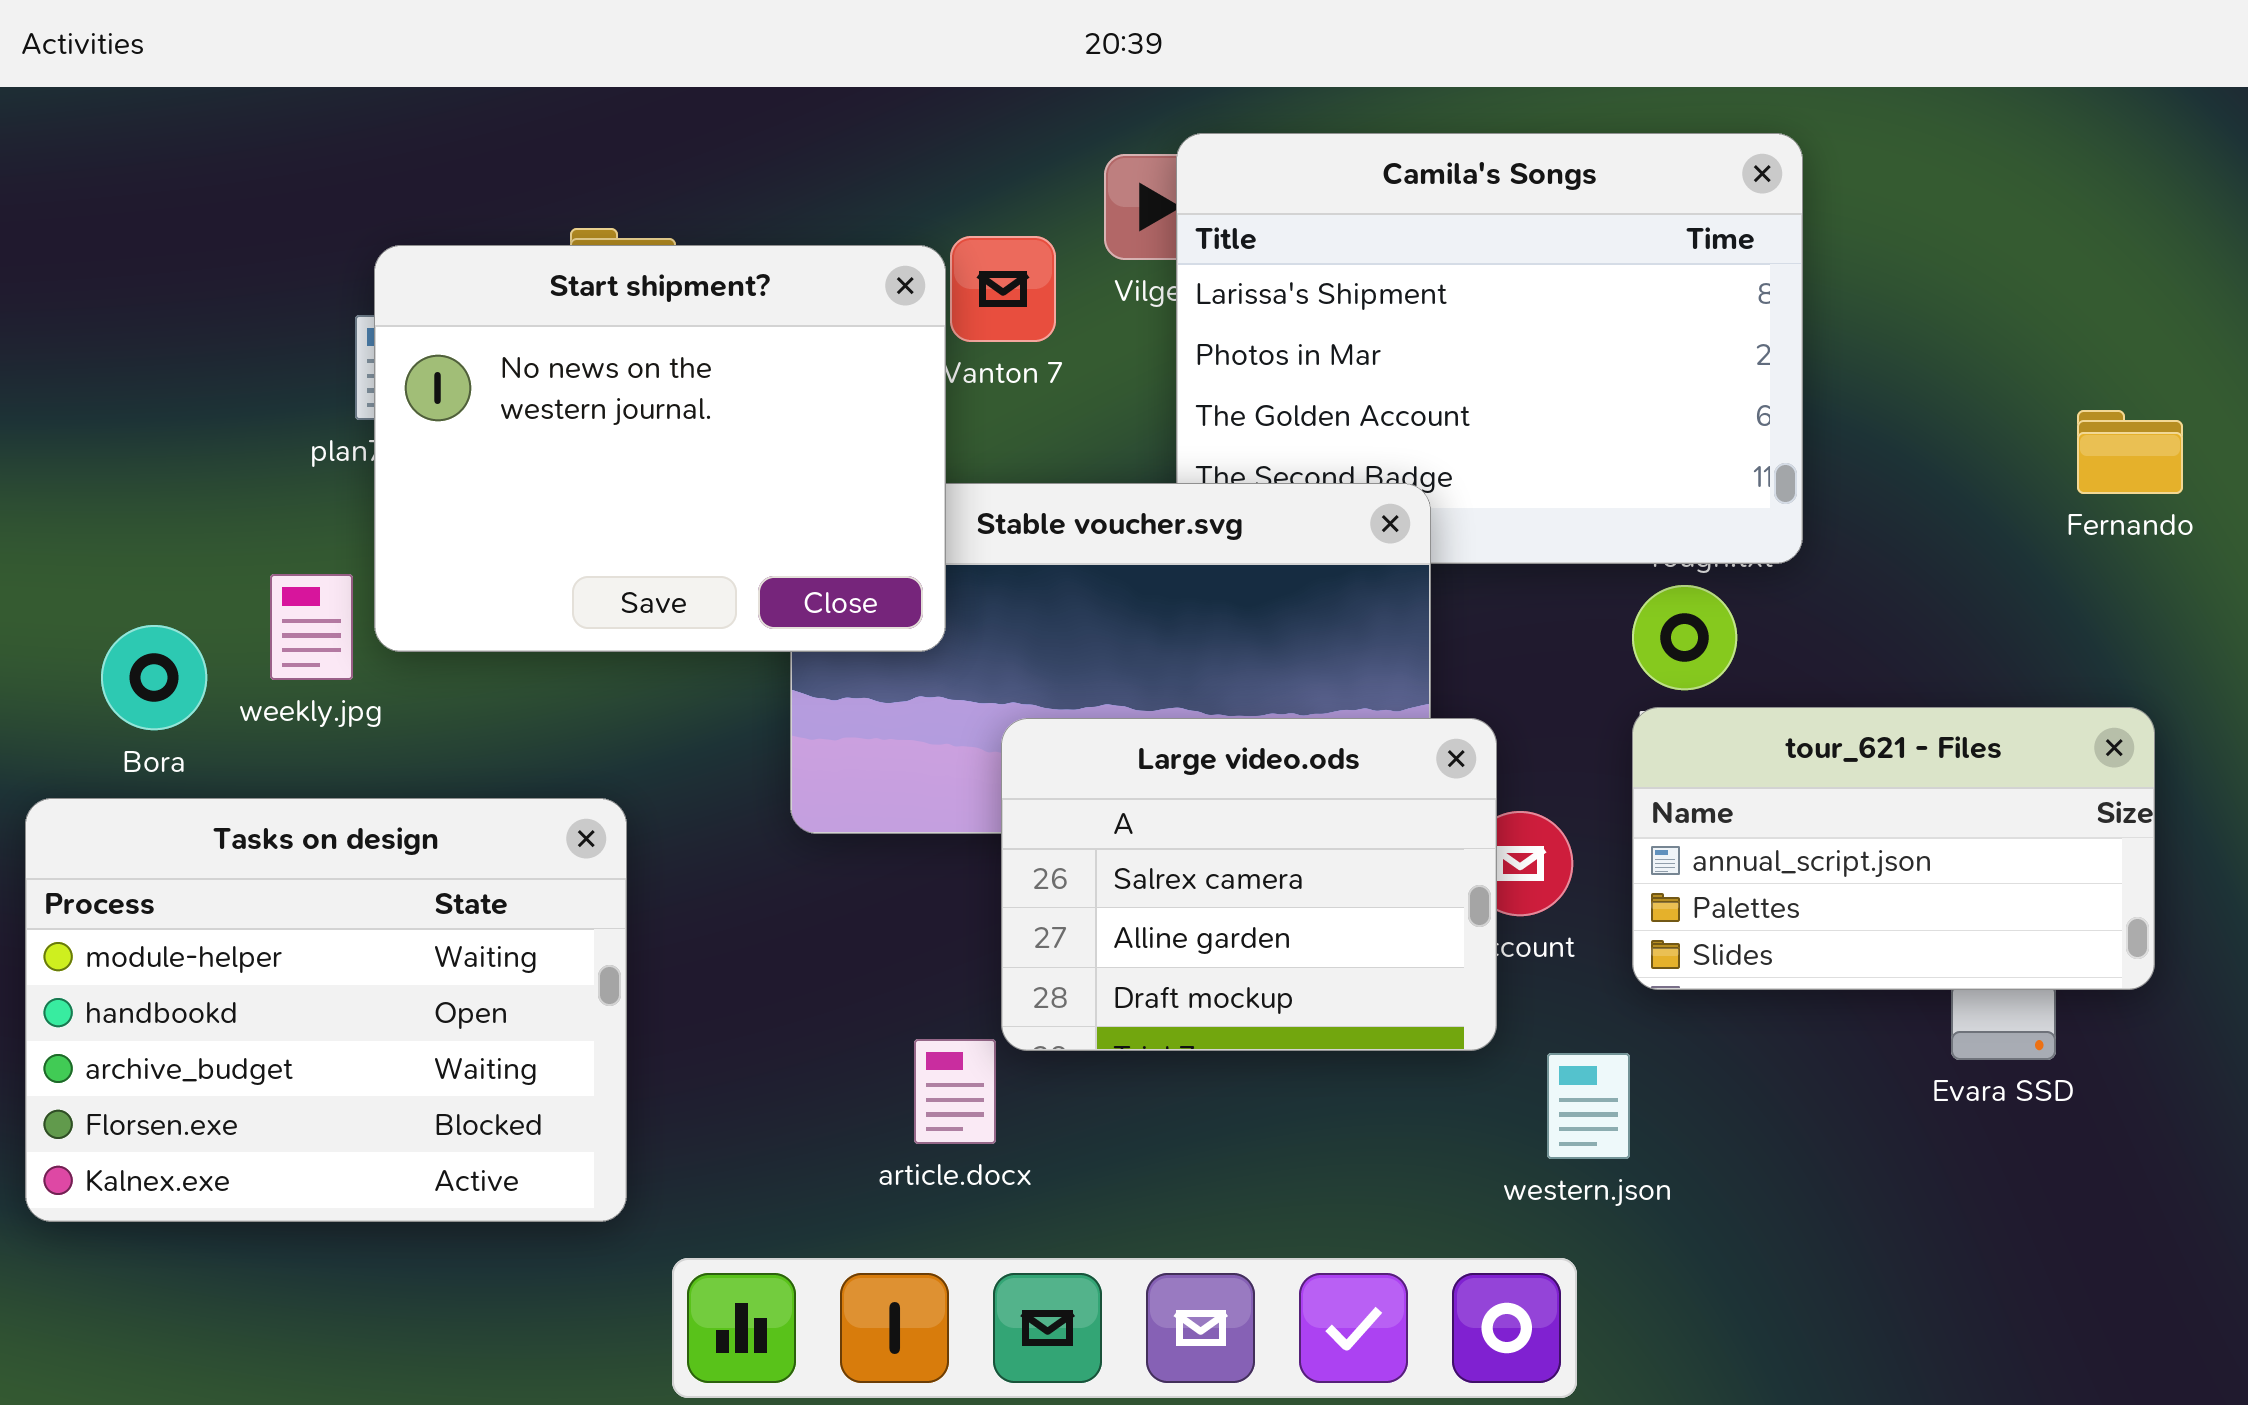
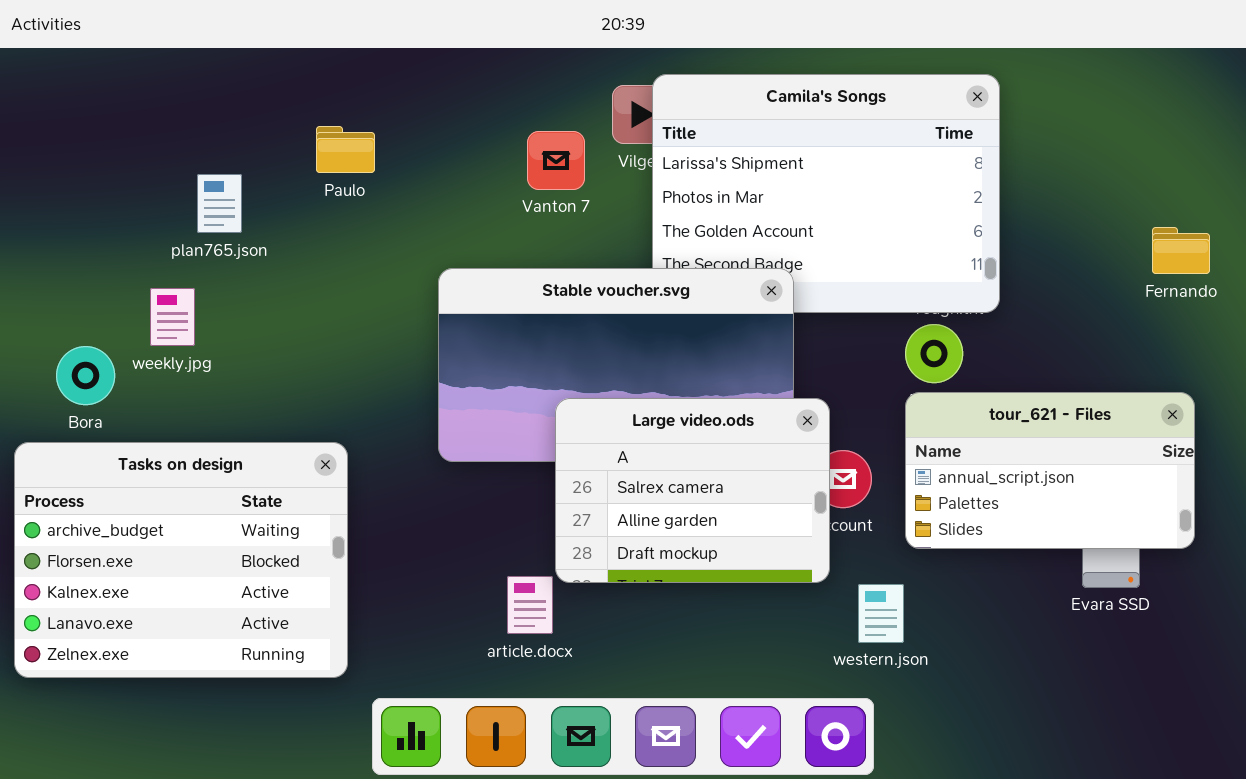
Start shipment?: [374,245,946,652] -> none, closed
weekly.jpg: [270,574,353,680] -> [150,288,195,346], moved
Tasks on design: [25,798,627,1222] -> [14,442,348,678], scrolled down 2 rows

